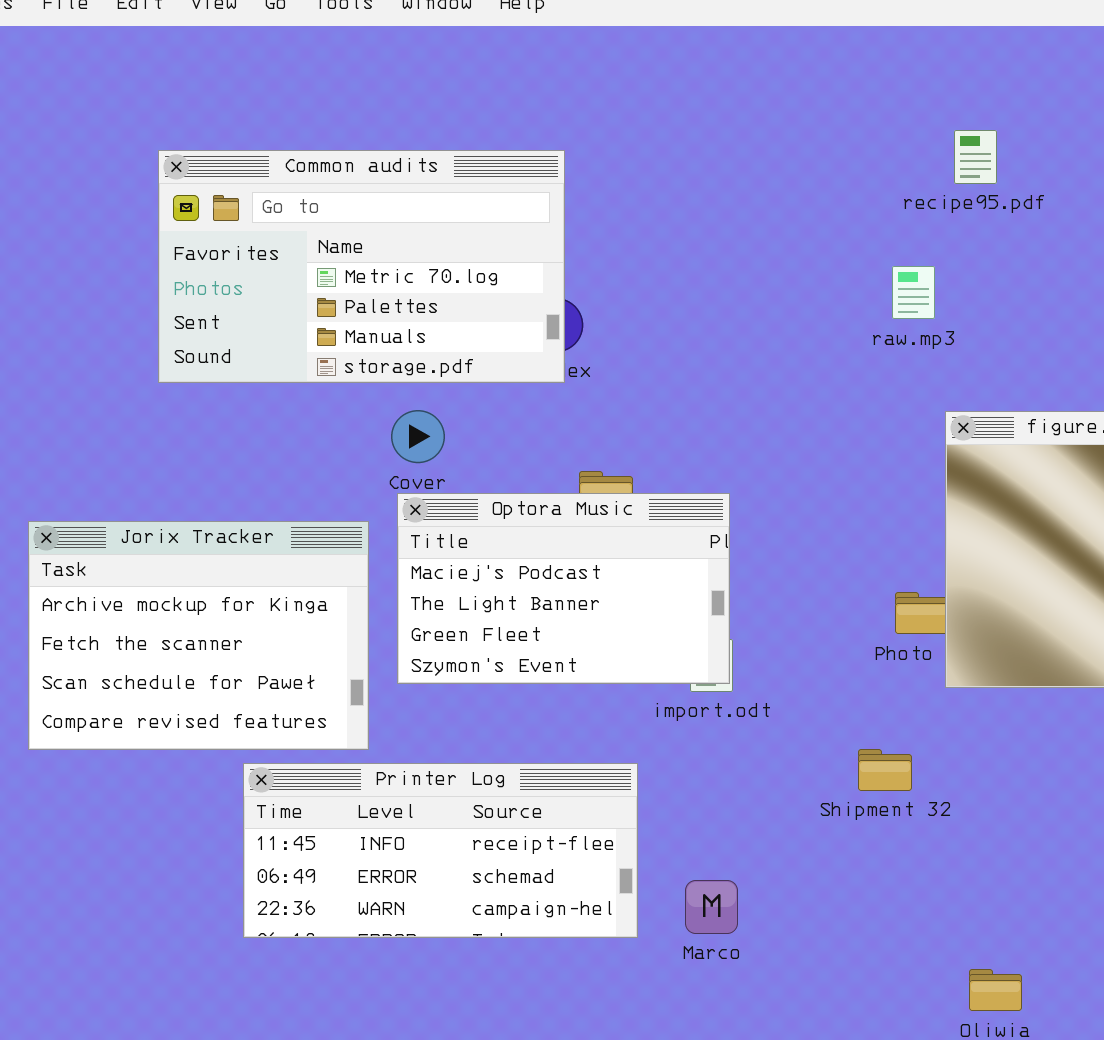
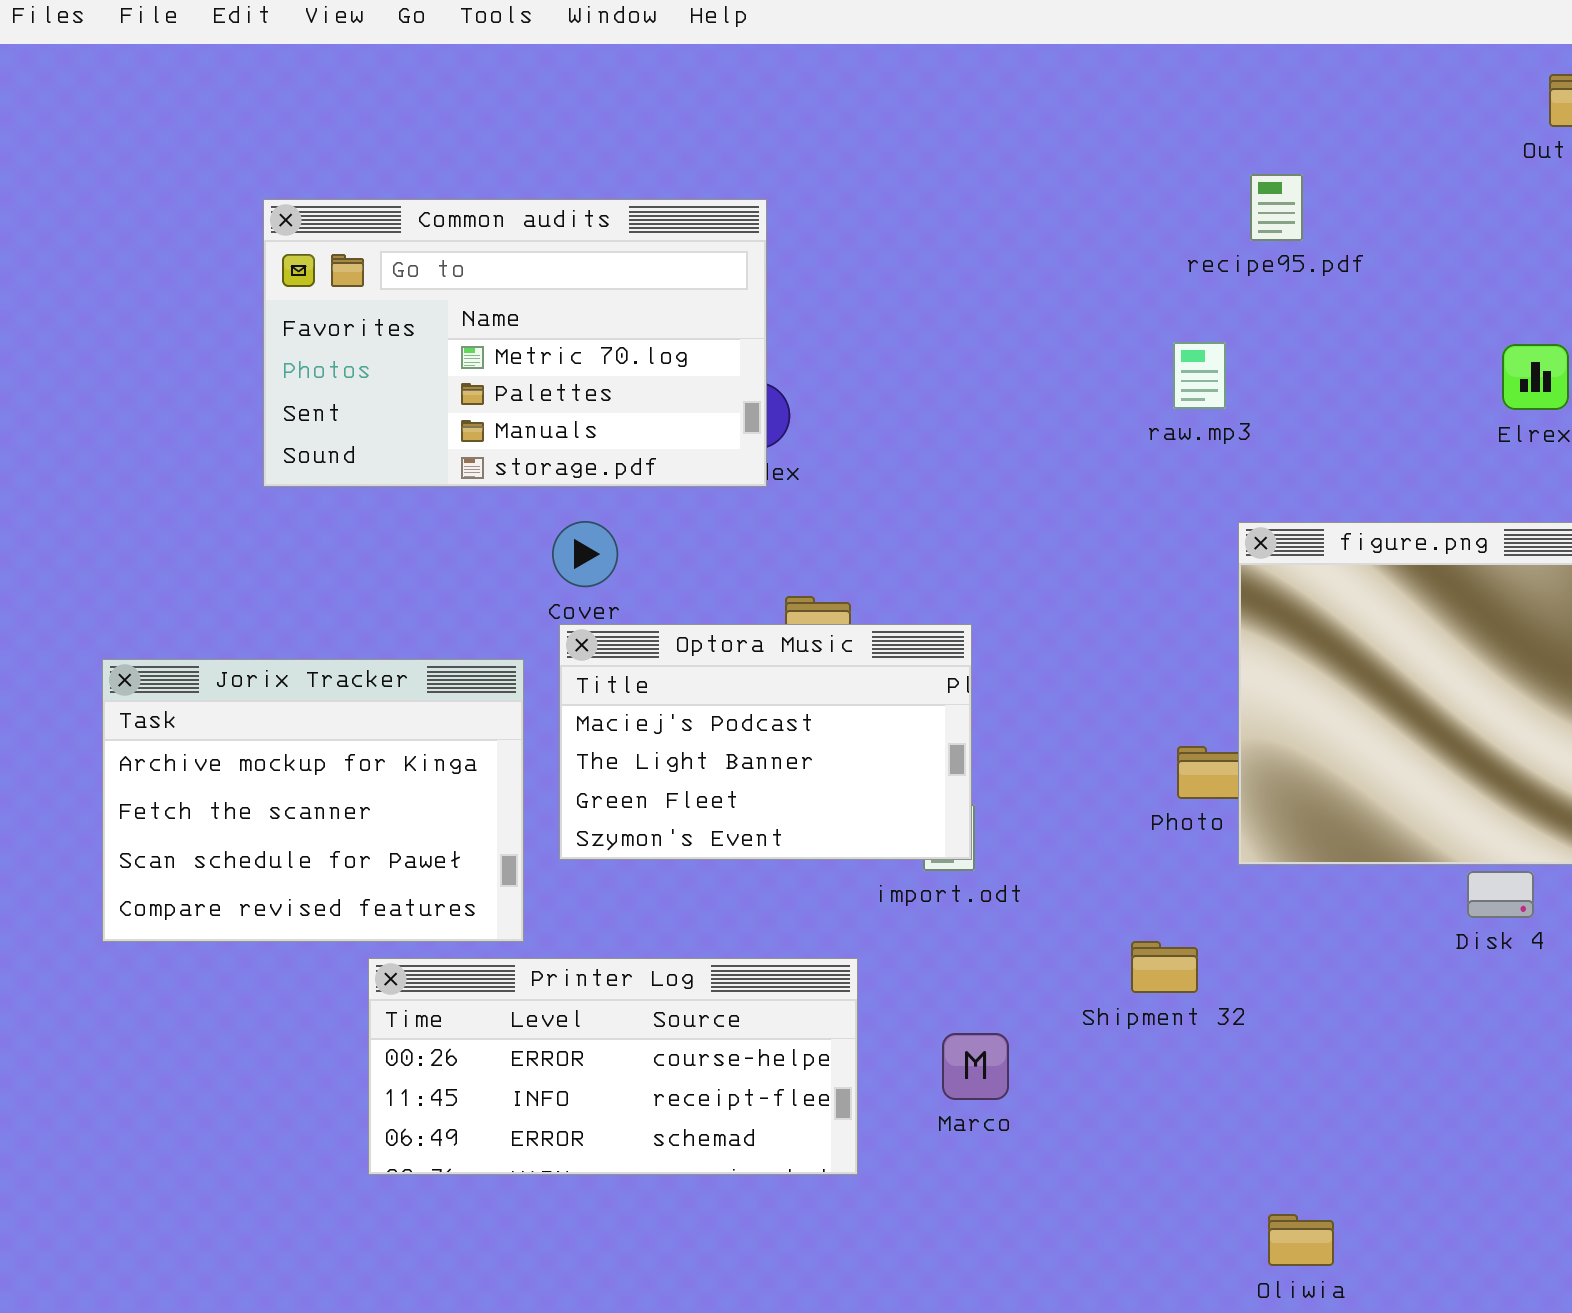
Printer Log: [243,763,638,938] -> [368,958,858,1175], scrolled up 1 row
Marco: [685,880,738,934] -> [942,1033,1009,1100], moved

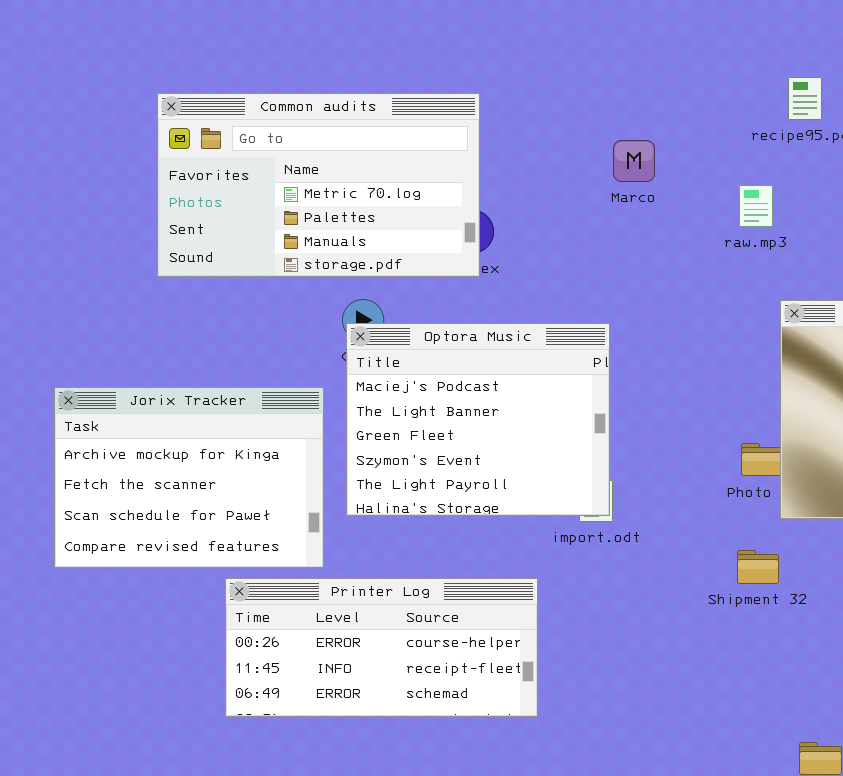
Optora Music: [559,624,972,860] -> [346,323,610,516], resized
Shipment 32: [1131,941,1198,993] -> [737,550,779,584], moved
Marco: [942,1033,1009,1100] -> [613,140,655,182], moved

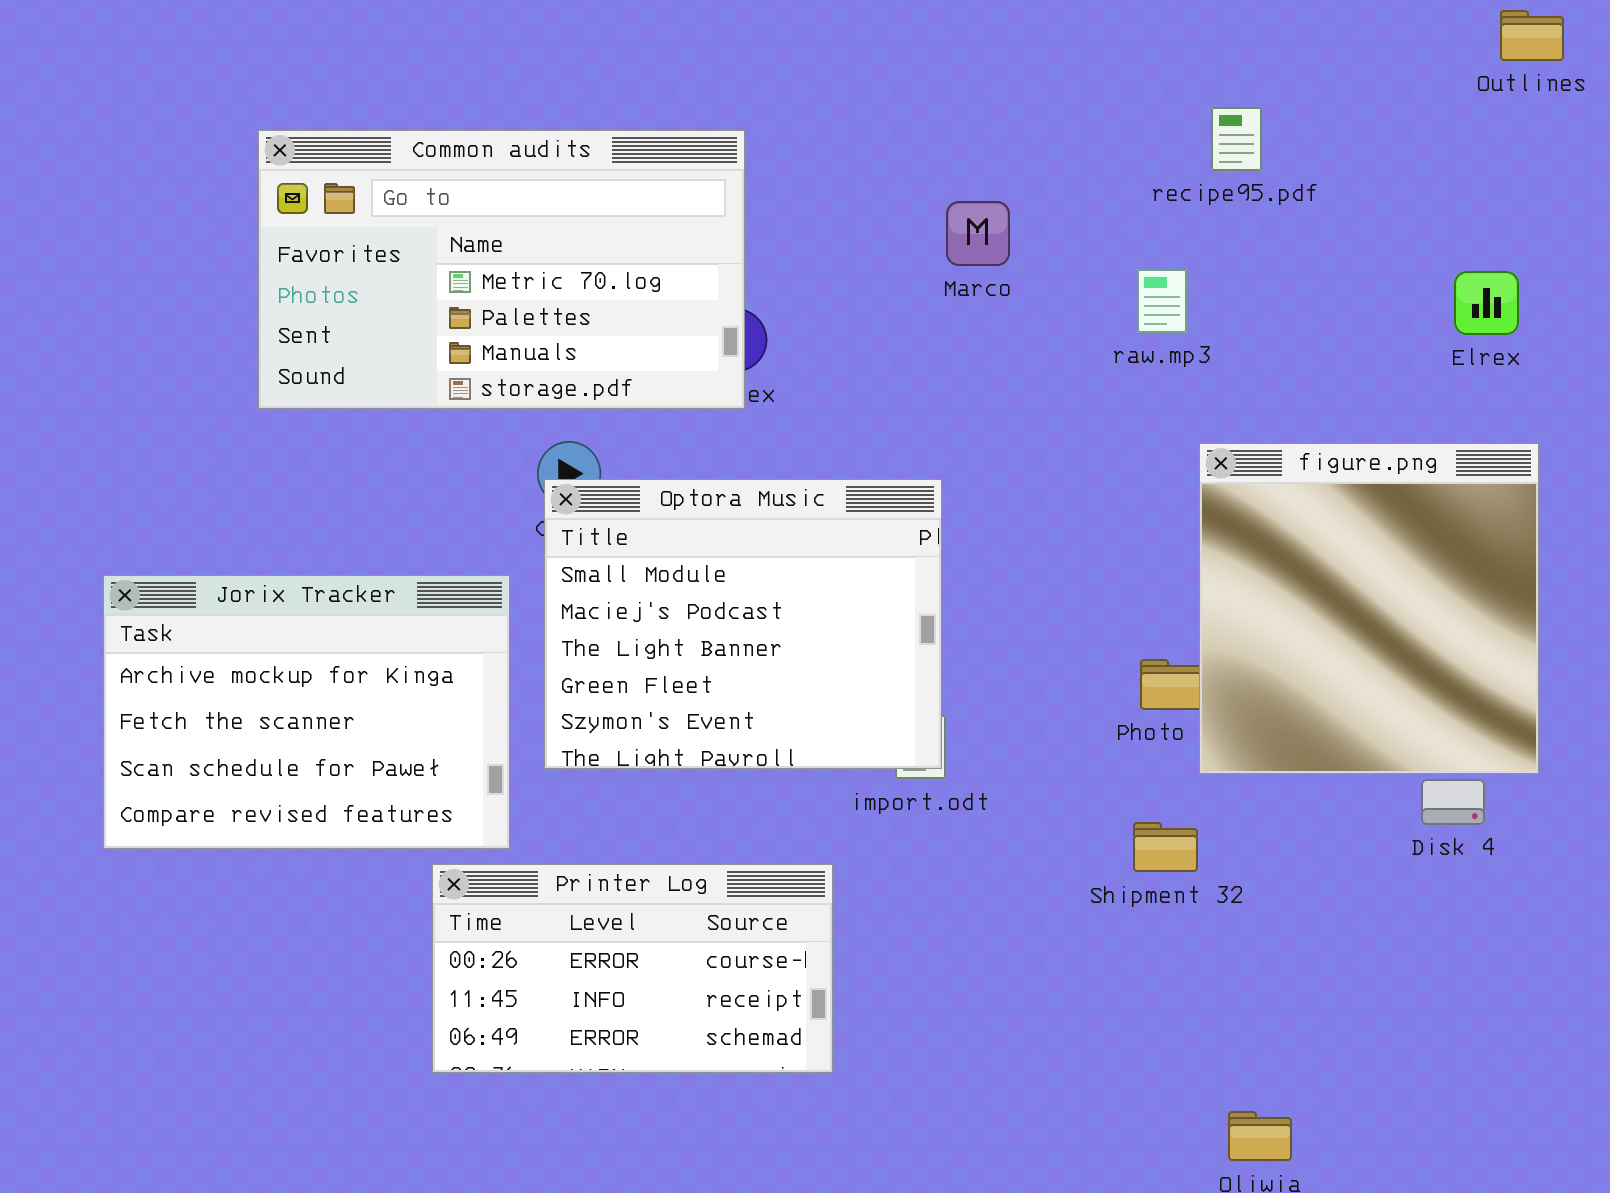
Optora Music: [346,323,610,516] -> [544,479,942,769], scrolled up 1 row
Printer Log: [225,578,538,717] -> [432,864,833,1073], resized

